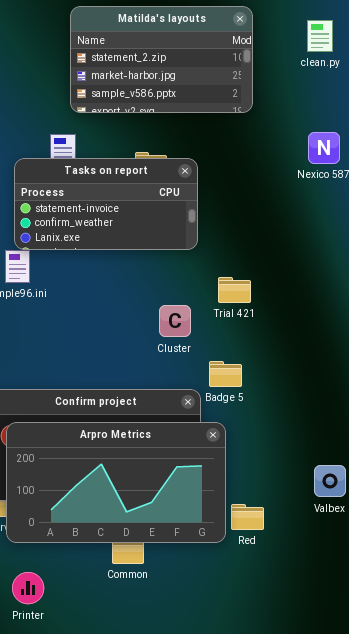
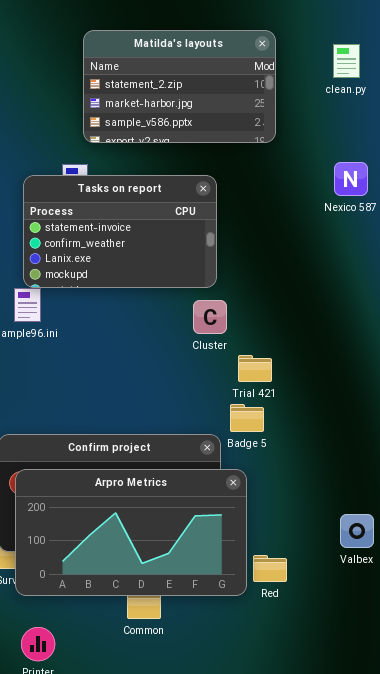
Tasks on report: [14,158,198,250] -> [23,175,217,288], resized
Trial 421: [218,277,251,303] -> [238,355,272,382], moved
Cluster: [159,305,191,337] -> [193,300,227,334], moved

